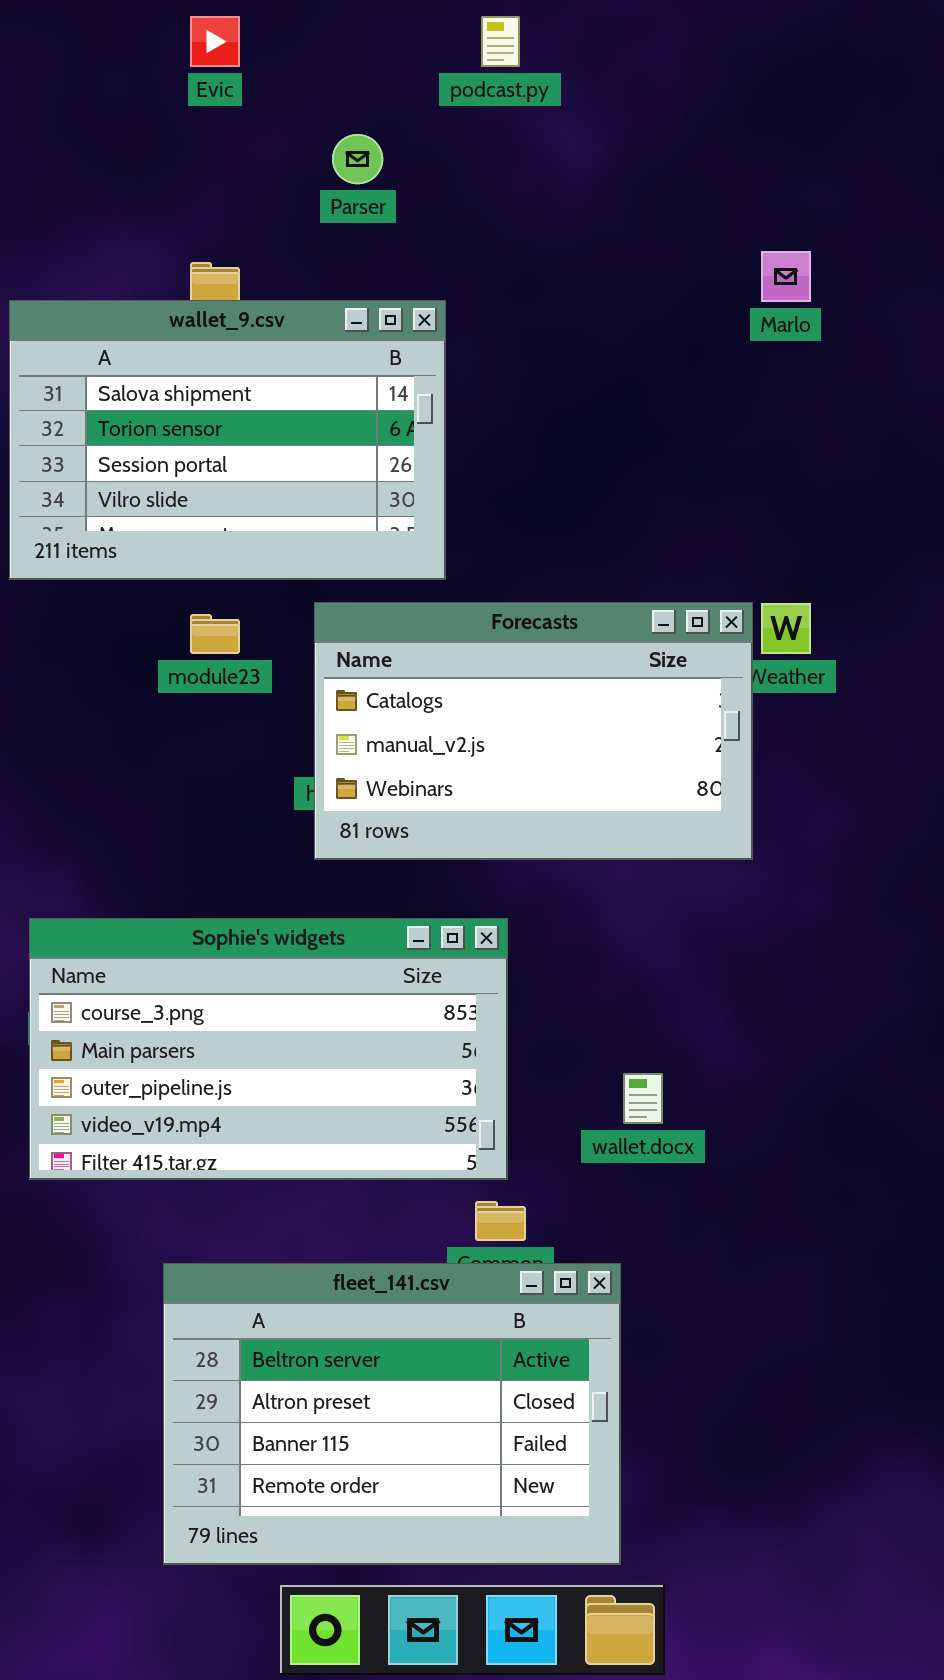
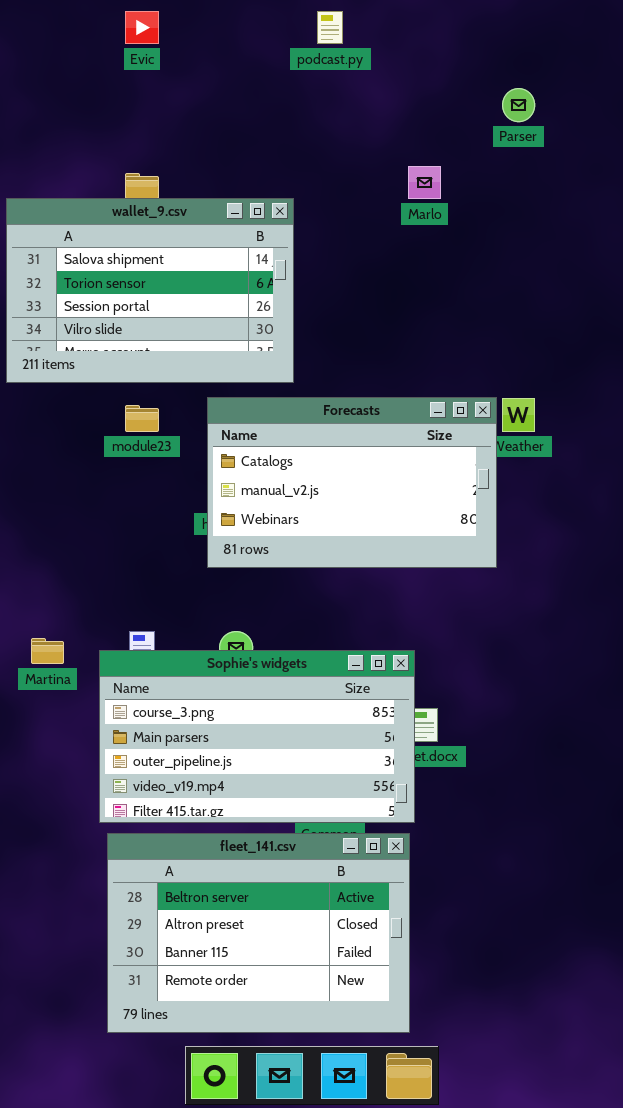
Parser: [332,134,383,184] -> [502,88,535,122], moved
Marlo: [761,251,811,302] -> [408,166,441,199], moved
Sophie's widgets: [29,918,508,1180] -> [99,650,415,823], moved

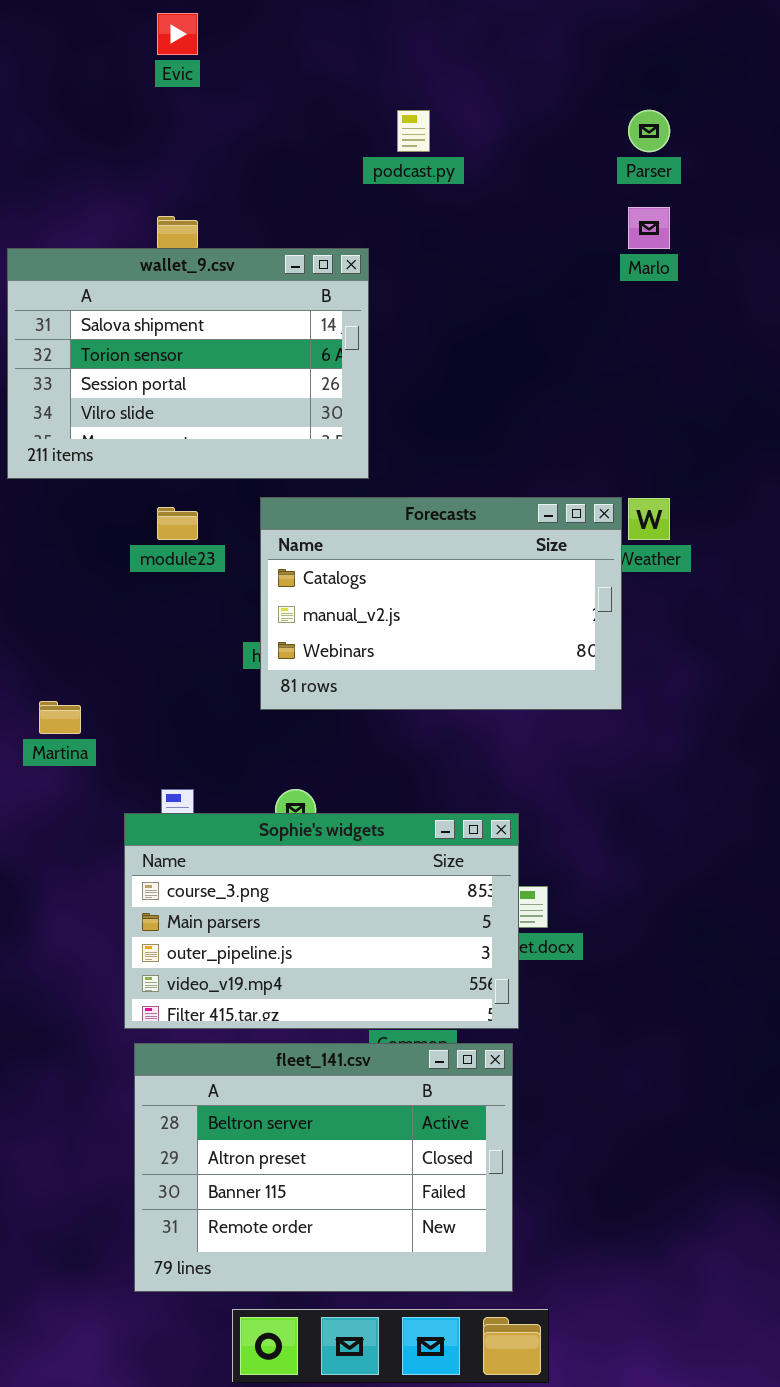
podcast.py: [317,11,343,44] -> [397,110,430,152], moved
Marlo: [408,166,441,199] -> [628,207,670,249], moved
Martina: [31,638,64,664] -> [39,701,81,734], moved

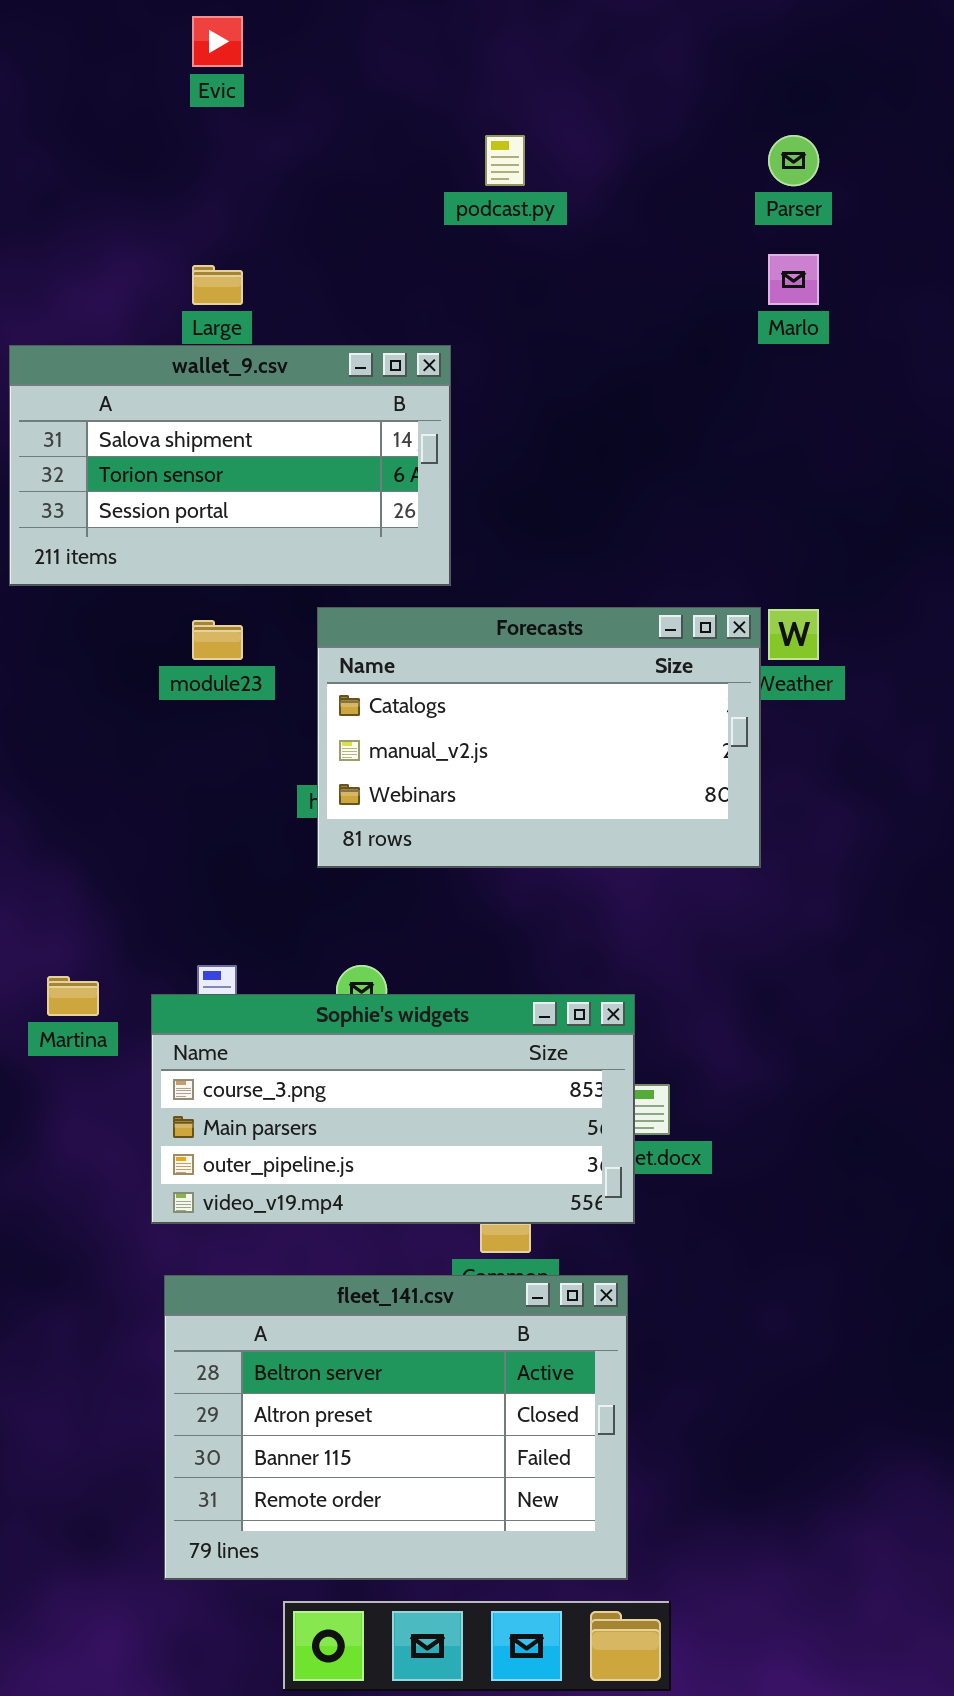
wallet_9.csv: [7,248,369,479] -> [9,345,451,586], resized
Martina: [39,701,81,734] -> [47,976,99,1016], moved
Sophie's widgets: [124,813,519,1029] -> [151,994,635,1224], resized

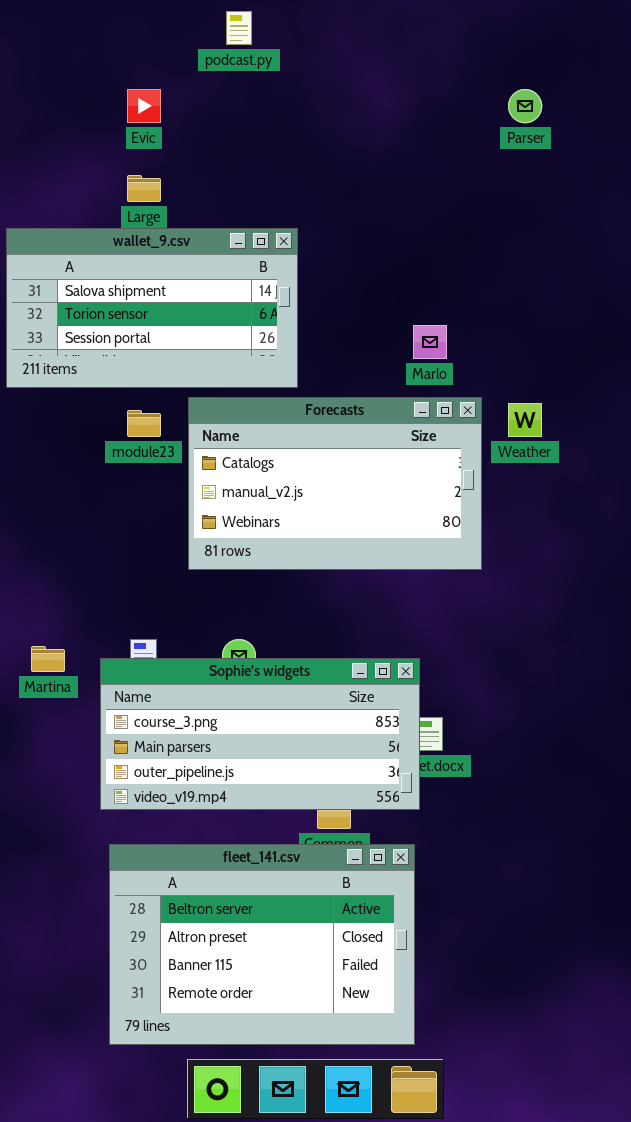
Evic: [192,16,243,67] -> [127,89,161,123], moved
podcast.py: [485,135,525,186] -> [226,11,252,45], moved
Marlo: [768,254,819,305] -> [413,325,447,359], moved
Forecasts: [317,607,761,868] -> [188,397,482,570], moved

